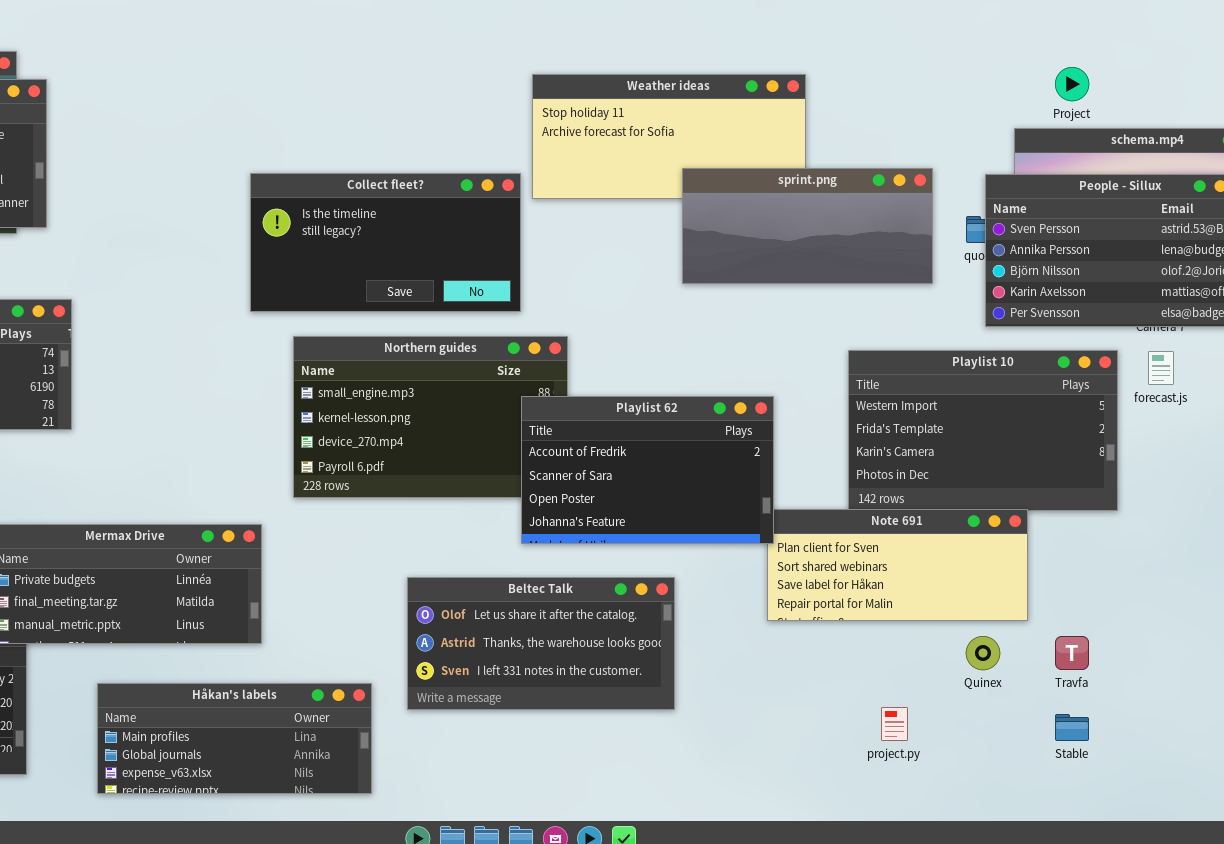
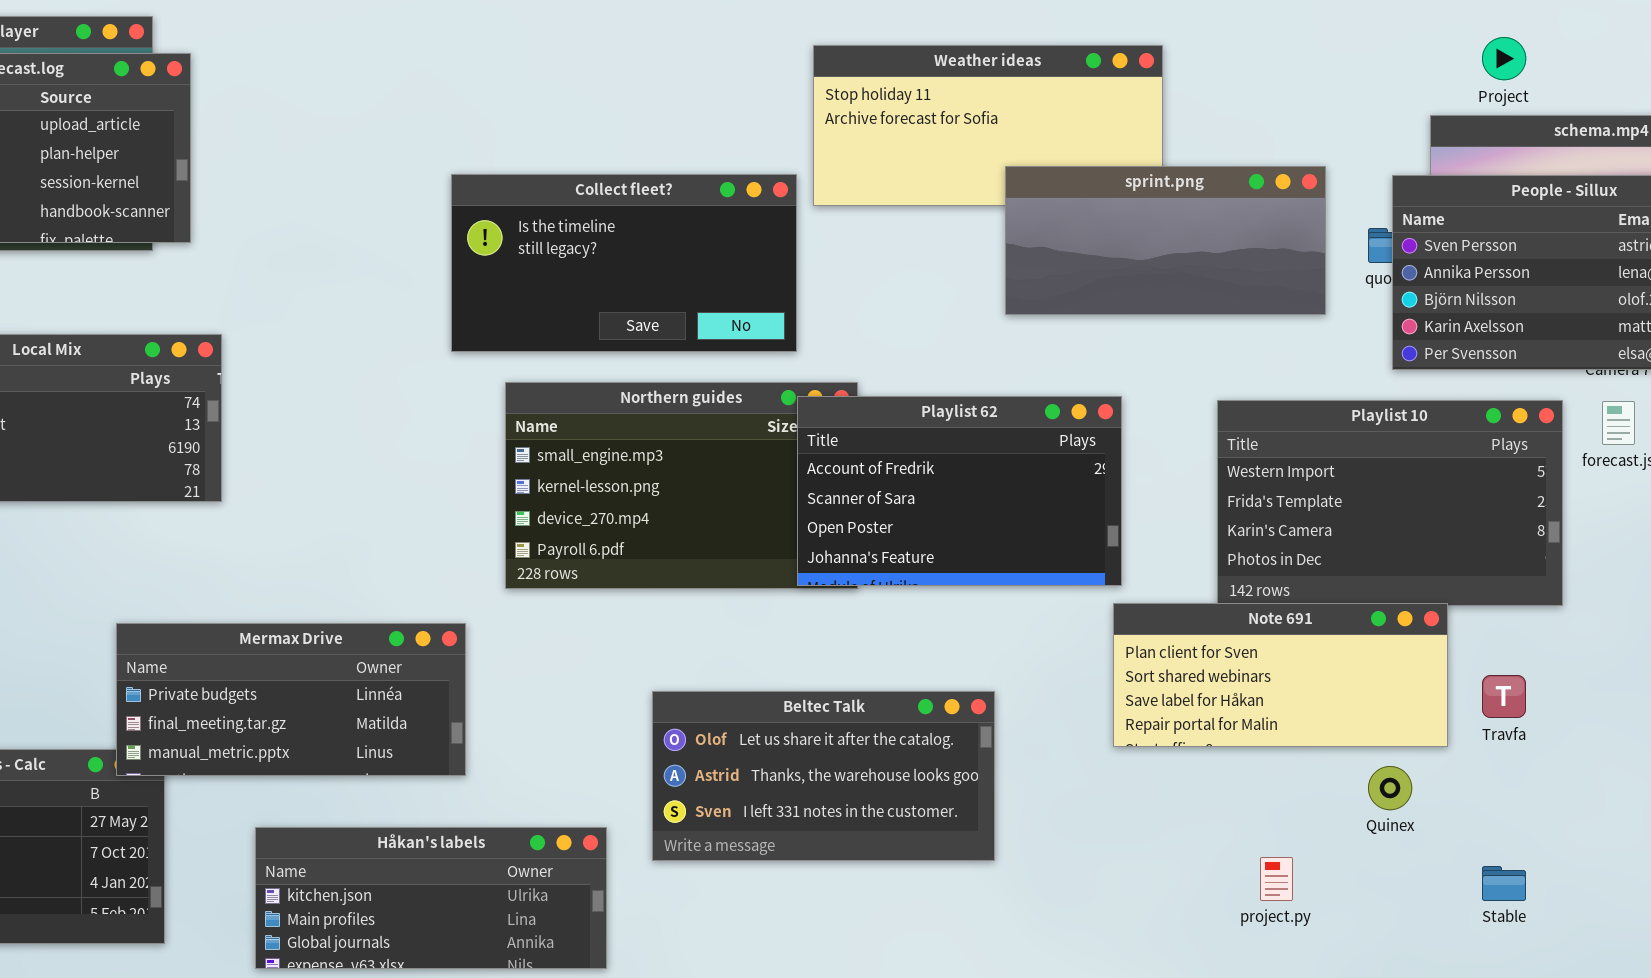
Playlist 62: [521,396,774,544] -> [797,396,1122,586], moved
Travfa: [1055,636,1089,670] -> [1482,675,1526,718], moved
Håkan's labels: [97,683,372,794] -> [255,827,607,969], scrolled up 1 row

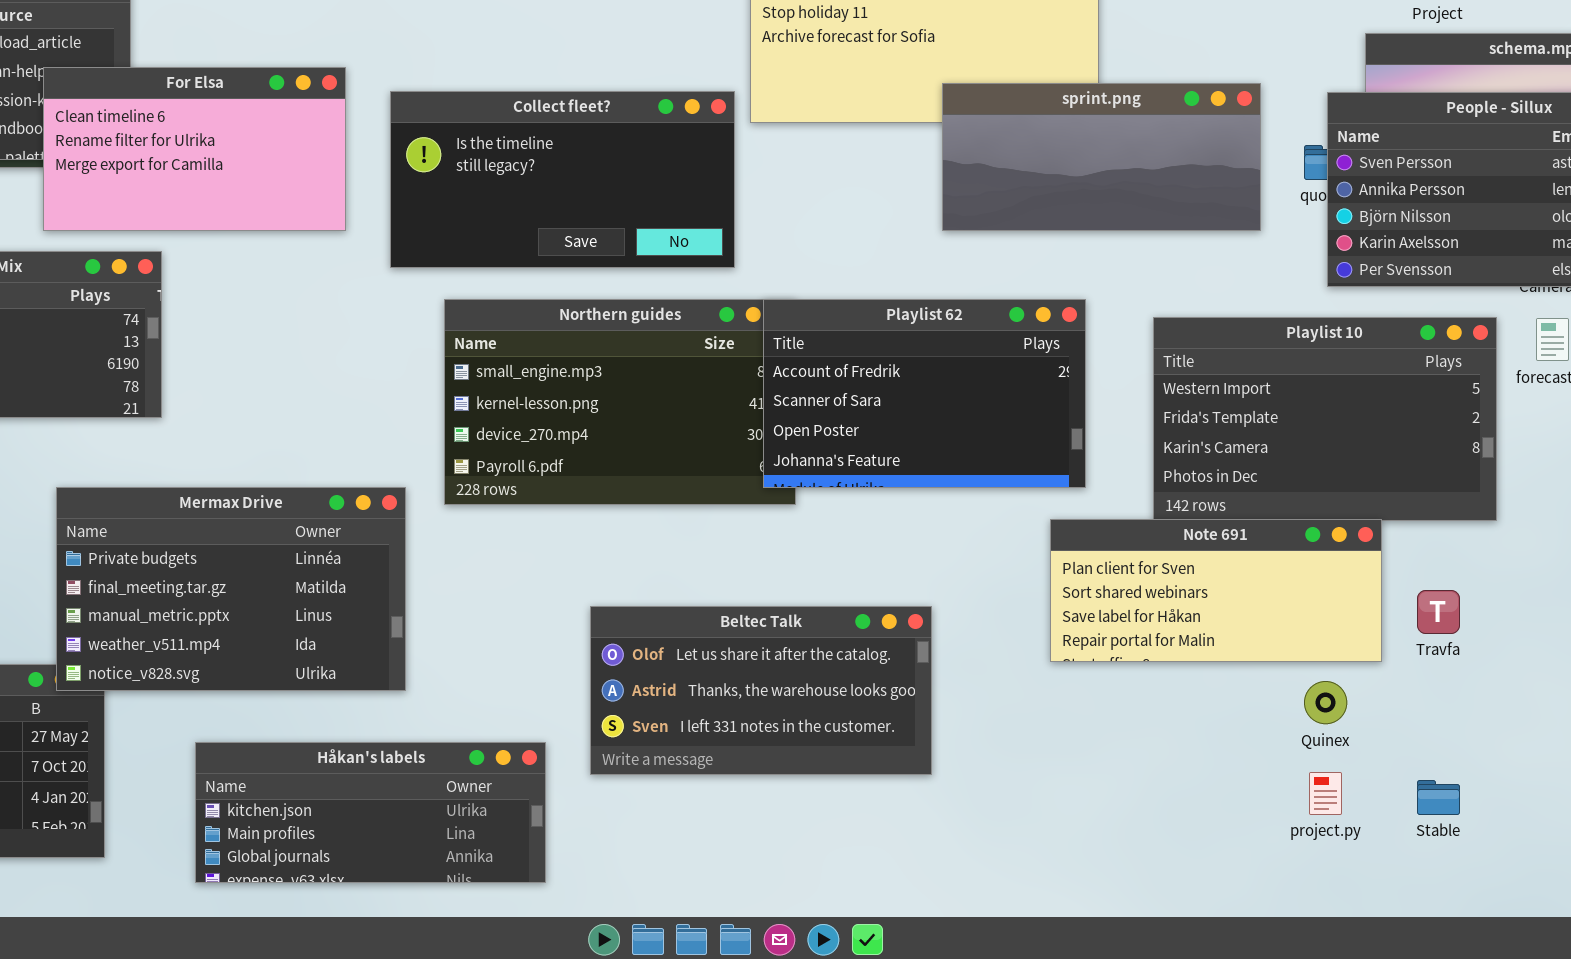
For Elsa: none -> [43,67,346,231], opened
Playlist 62: [797,396,1122,586] -> [763,299,1086,488], moved
Mermax Drive: [116,623,466,776] -> [56,487,406,691], resized
project.py: [1260,857,1293,901] -> [1309,772,1342,815], moved

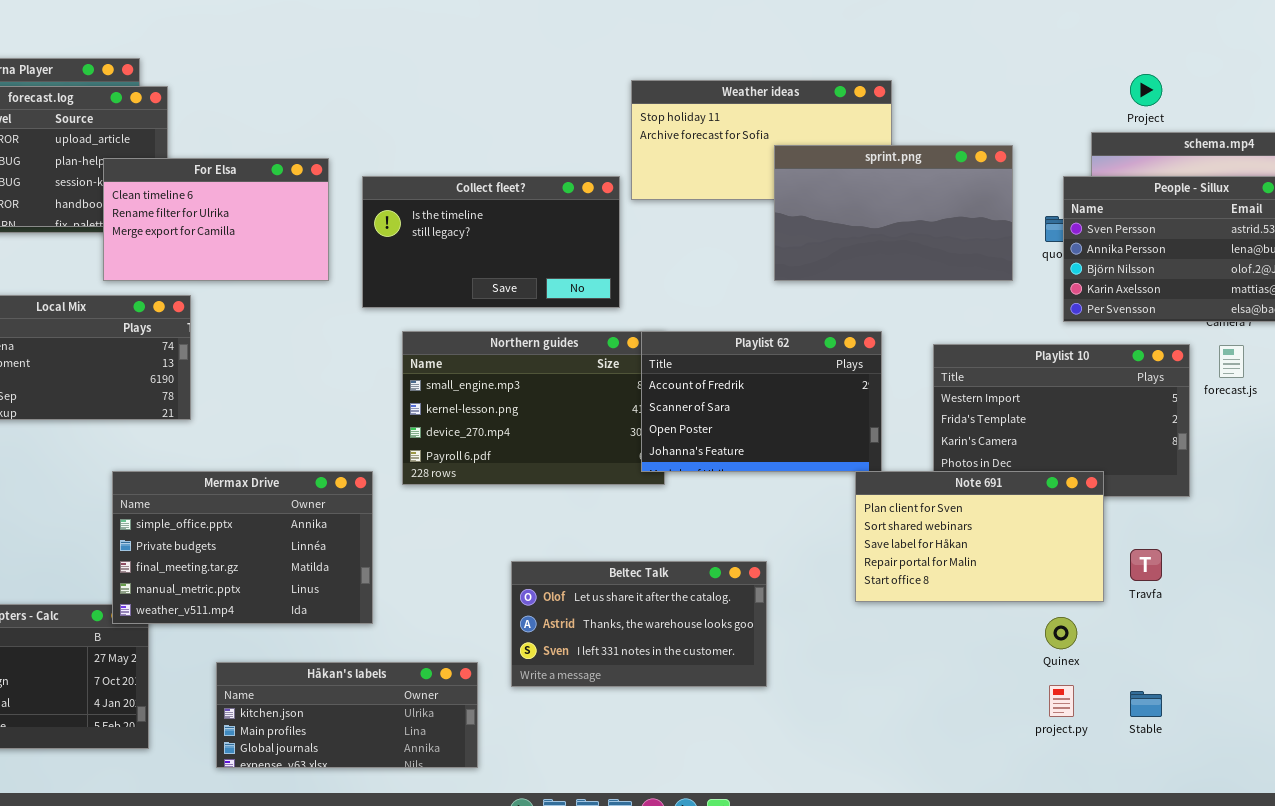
sprint.png: [942,83,1261,231] -> [774,145,1013,281], resized
Mermax Drive: [56,487,406,691] -> [112,471,373,624], scrolled up 1 row
Note 691: [1050,519,1382,662] -> [855,471,1104,602], resized

